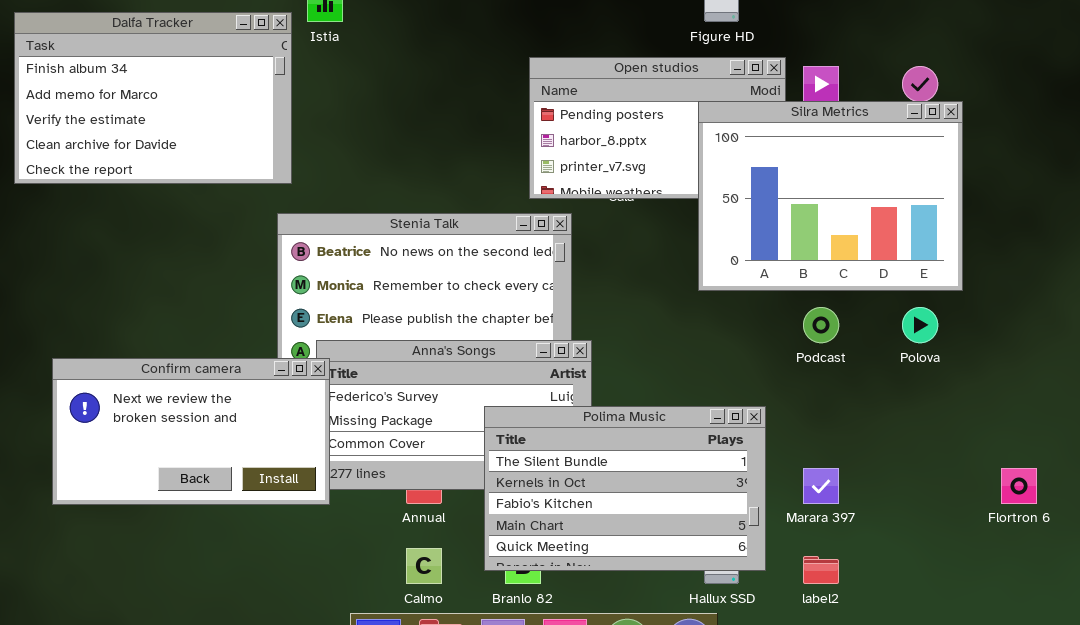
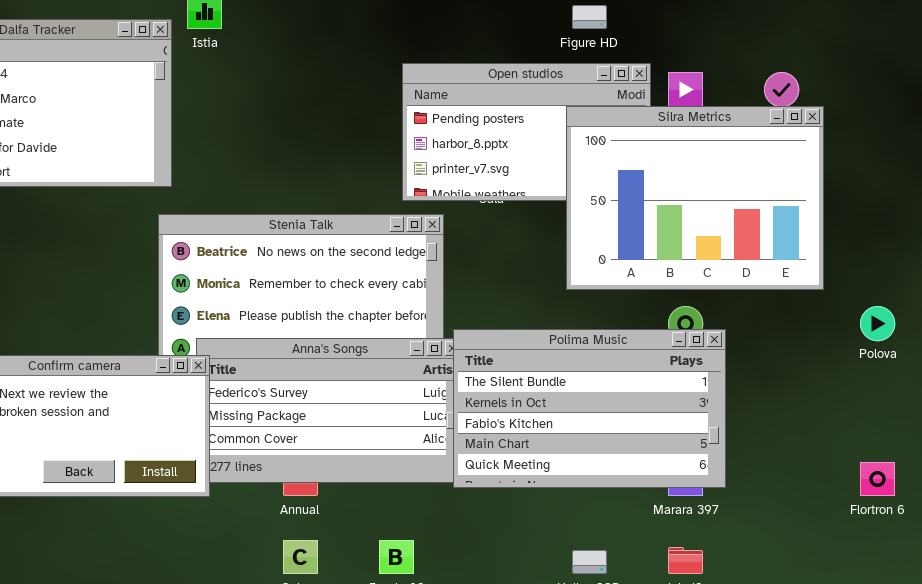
Polova: [902,307,938,343] -> [860,306,895,341], moved
Polima Music: [484,406,766,571] -> [453,329,726,488], moved

